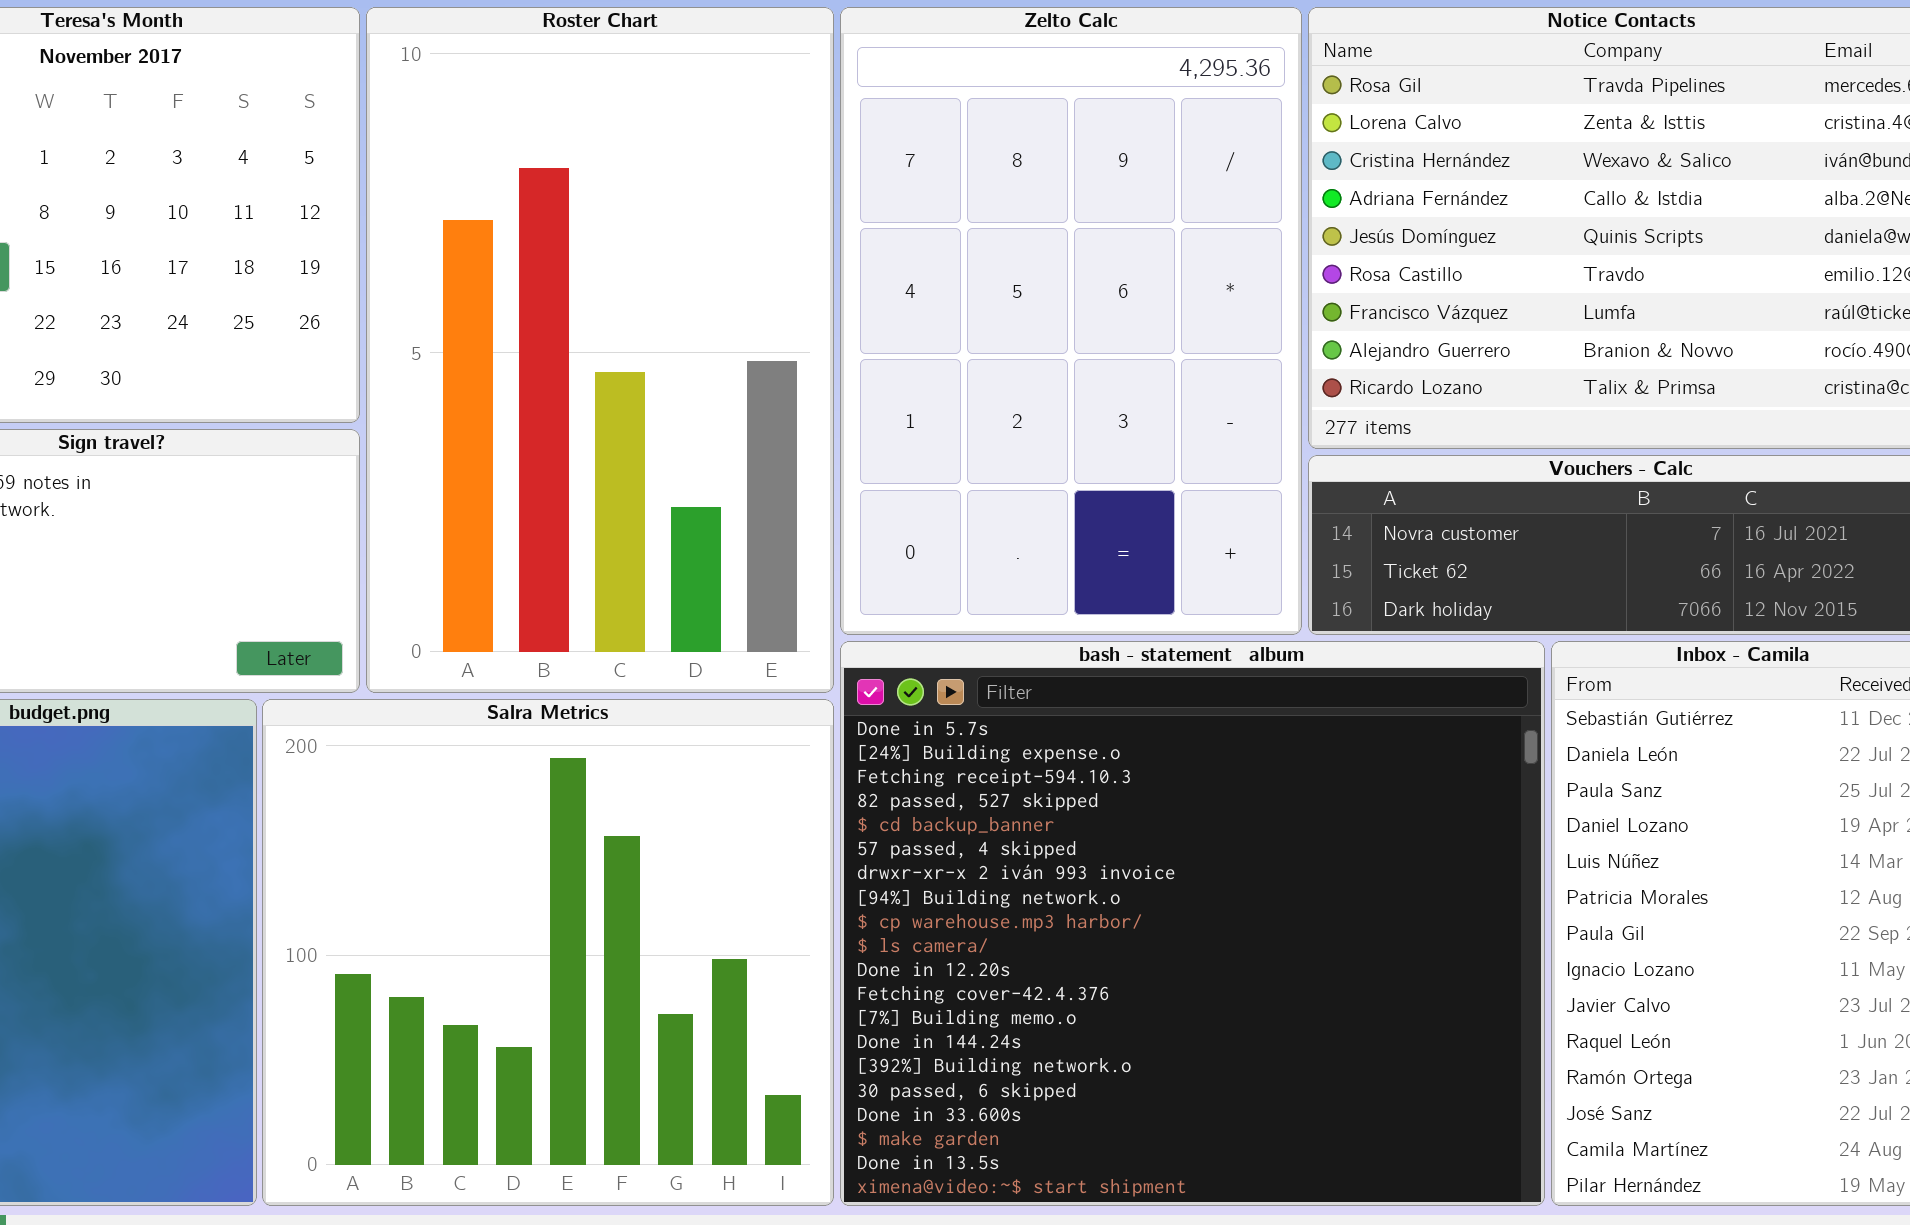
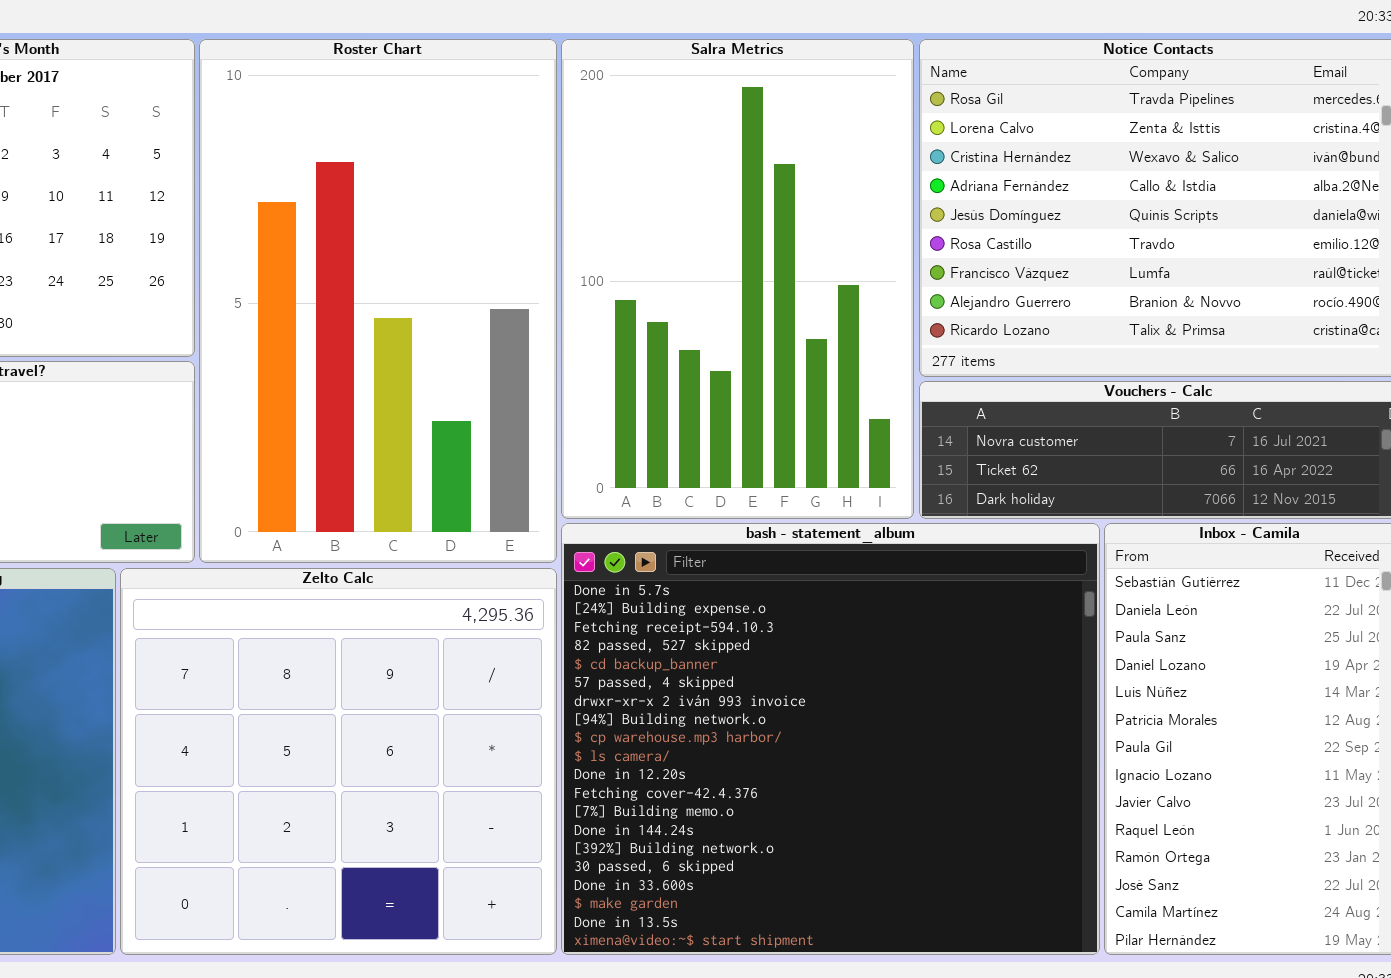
Zelto Calc: [840,7,1302,635] -> [120,568,557,955], moved, resized
Salra Metrics: [262,699,834,1206] -> [561,39,914,519], moved, resized

